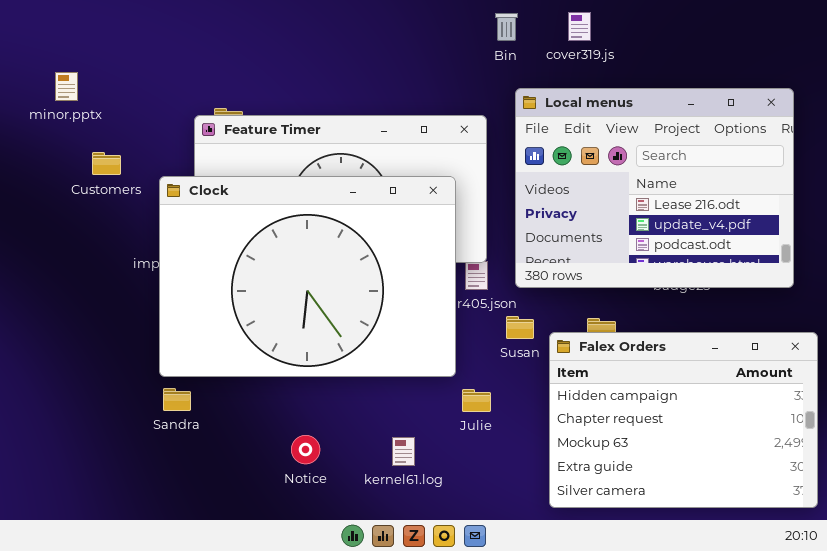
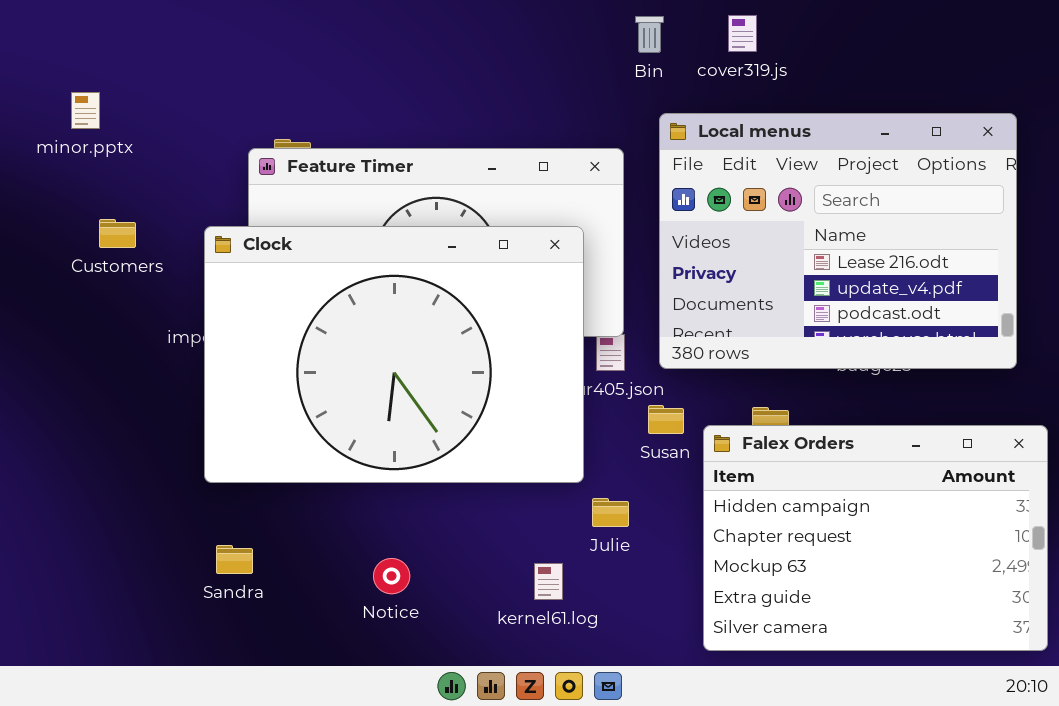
Customers: [92,152,121,175] -> [99,219,136,248], moved
Sandra: [163,388,191,411] -> [216,545,253,574], moved
kernel61.log: [392,437,415,466] -> [534,563,563,600], moved

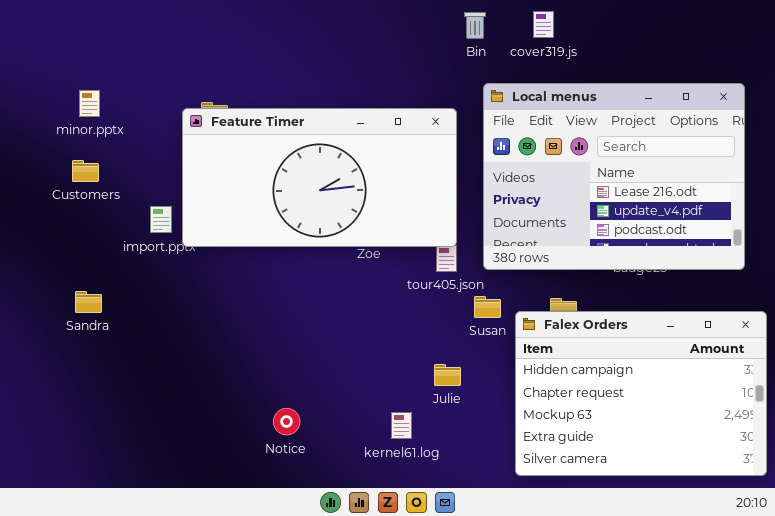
minor.pptx: [71,92,100,129] -> [79,90,100,117], moved
Clock: [204,226,584,483] -> none, closed
Sandra: [216,545,253,574] -> [75,291,102,313], moved

